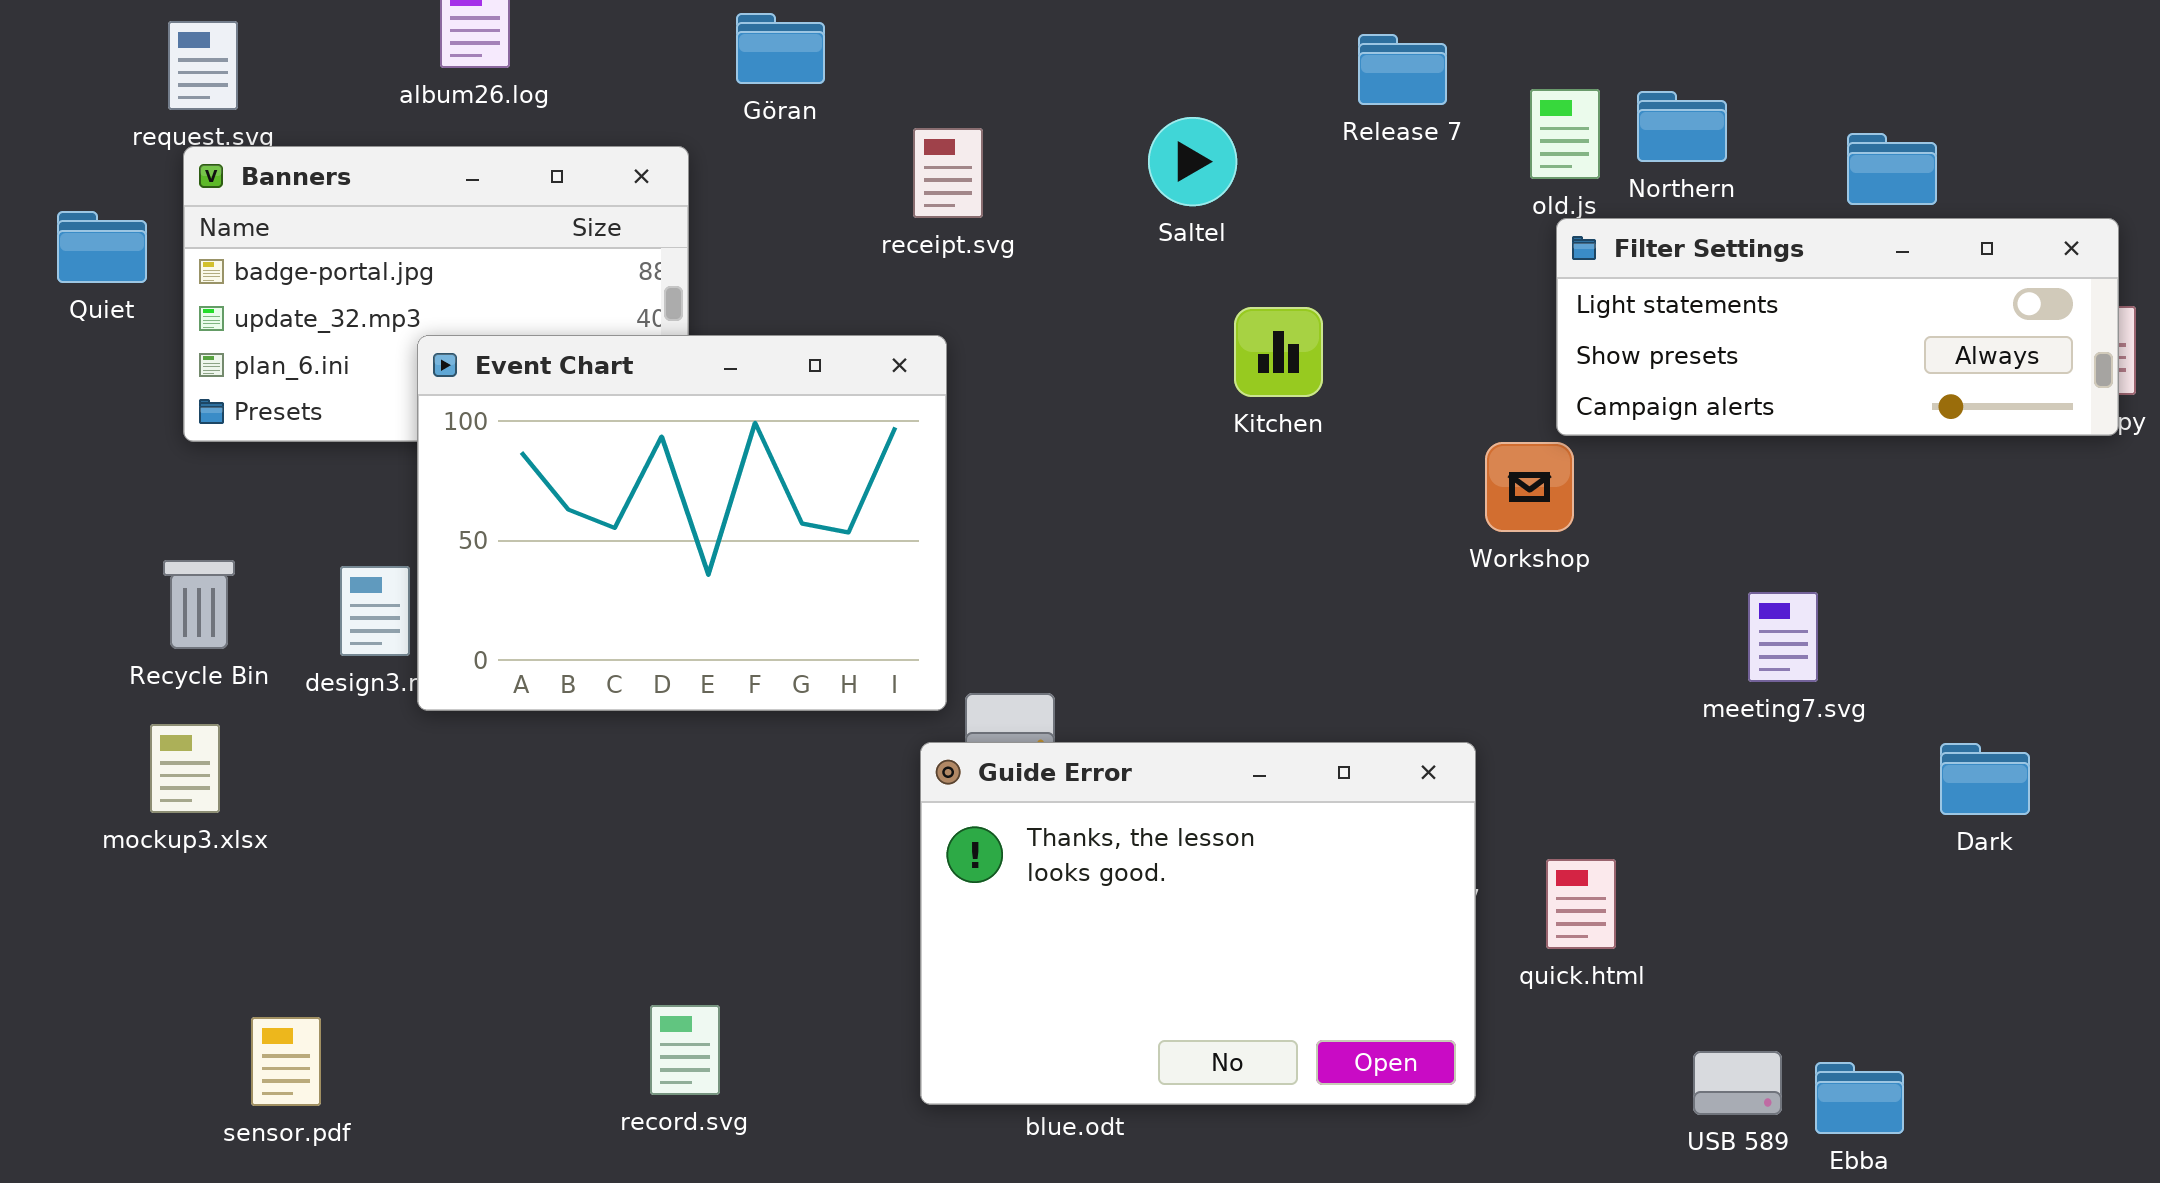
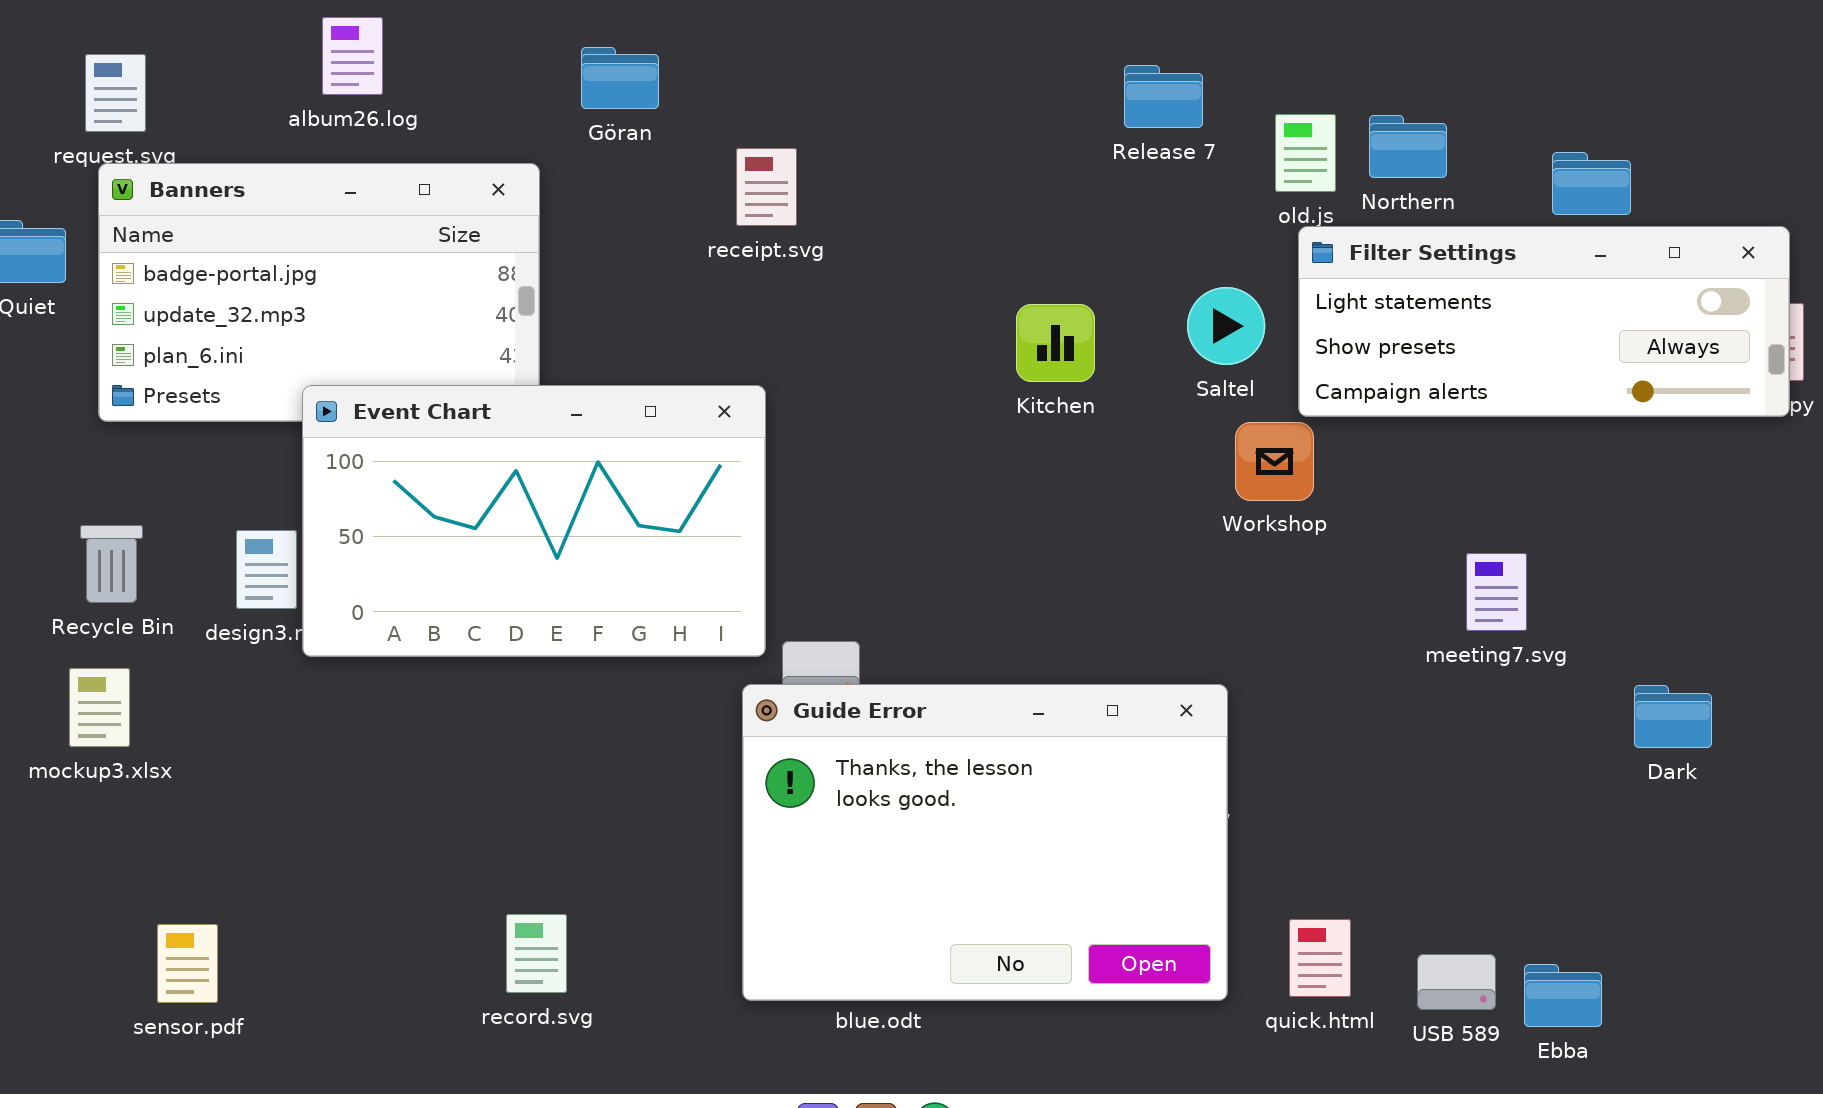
Saltel: [1148,117,1237,206] -> [1187,287,1265,365], moved
Event Chart: [417,335,947,711] -> [302,385,766,657], resized
quick.html: [1546,859,1616,949] -> [1289,919,1351,997], moved

